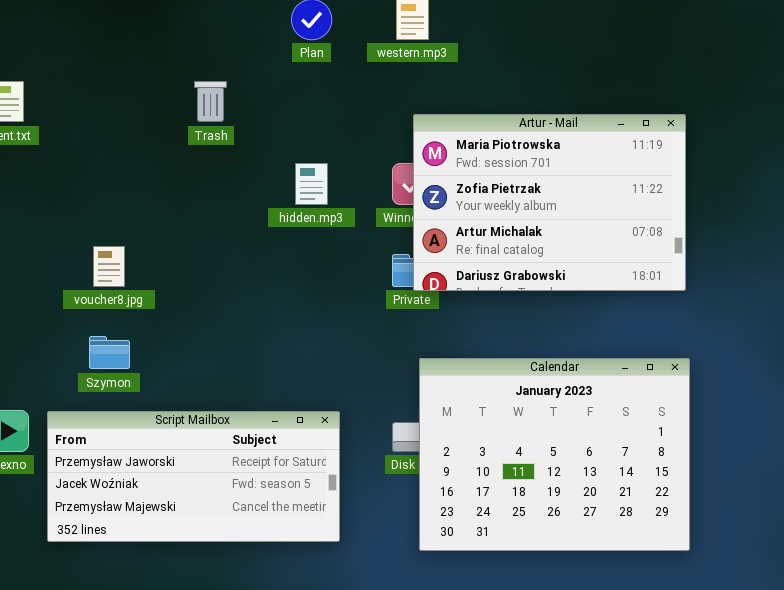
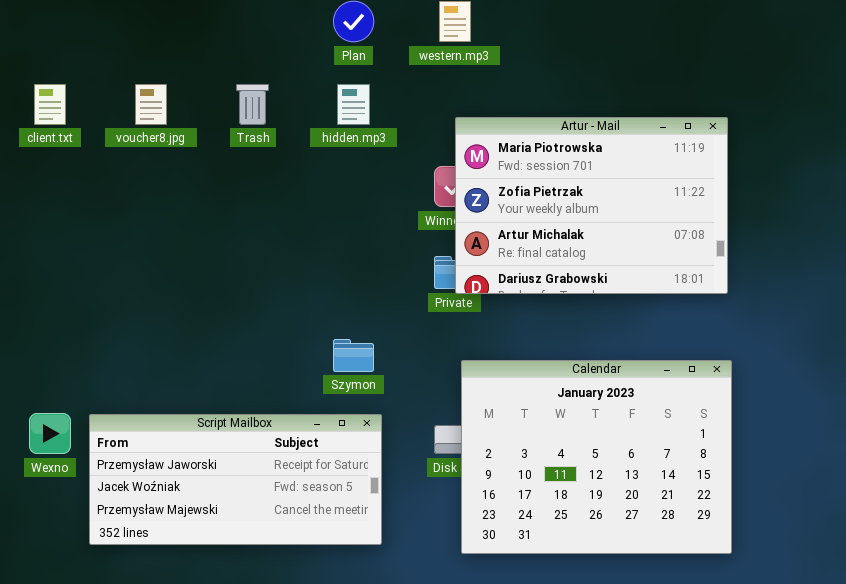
hidden.mp3: [295,163,328,205] -> [337,84,370,125], moved
voucher8.jpg: [93,246,125,287] -> [135,84,167,125], moved
Szymon: [89,336,130,369] -> [333,339,374,372], moved

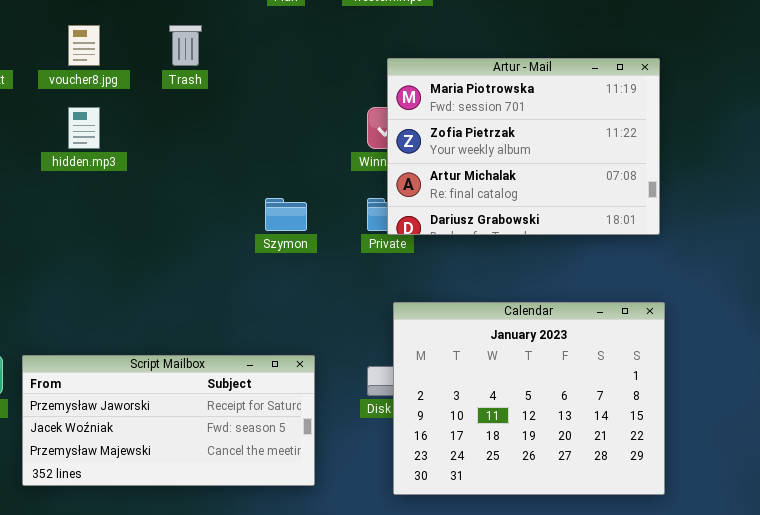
hidden.mp3: [337,84,370,125] -> [68,107,100,149], moved
Szymon: [333,339,374,372] -> [265,198,307,231], moved

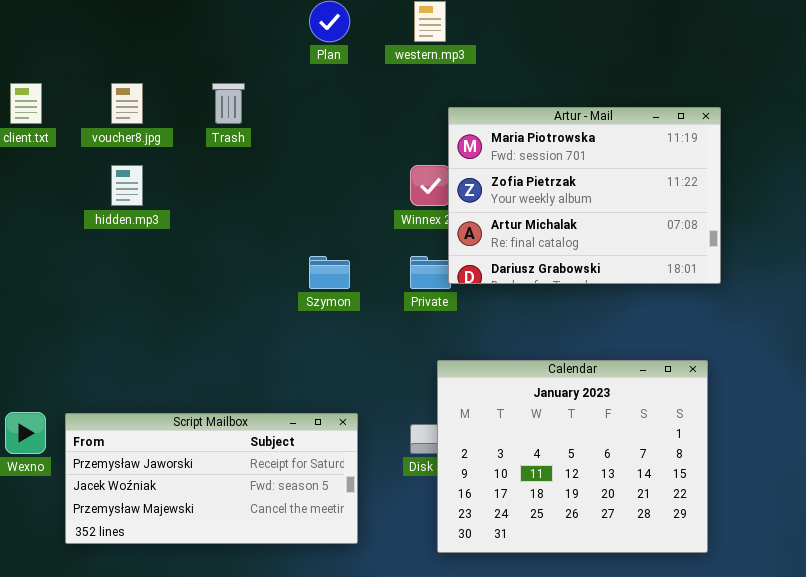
Artur - Mail: [387,58,660,235] -> [448,107,721,284], moved

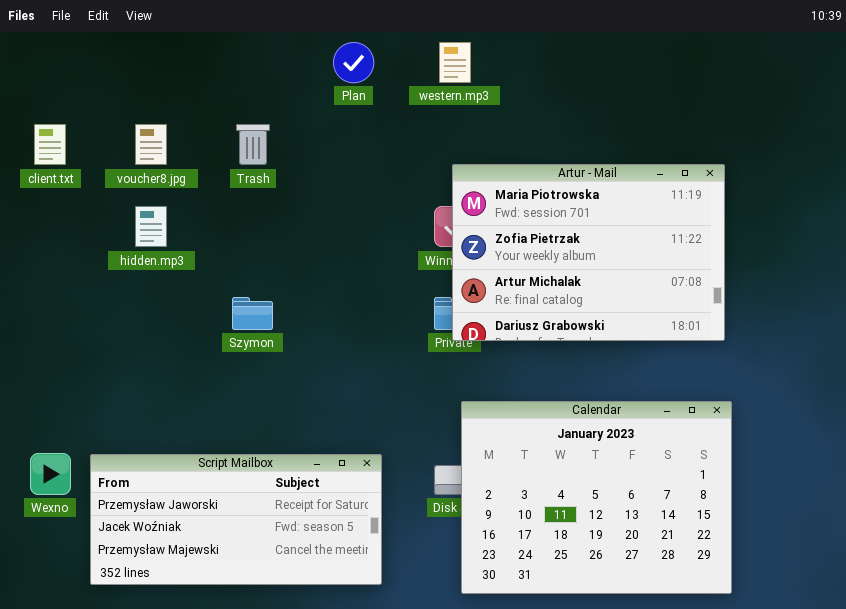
Artur - Mail: [448,107,721,284] -> [452,164,725,341], moved
Szymon: [309,256,350,289] -> [232,297,273,330], moved

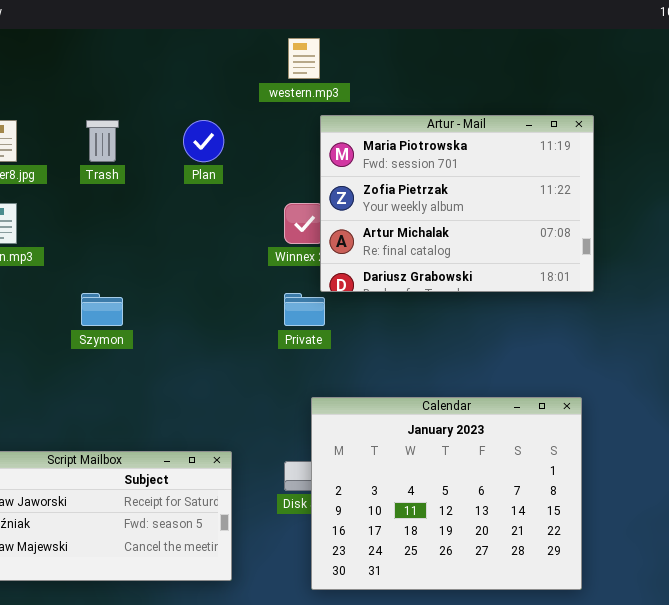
Plan: [333,42,374,83] -> [183,120,224,162], moved
Artur - Mail: [452,164,725,341] -> [320,115,594,292], moved

